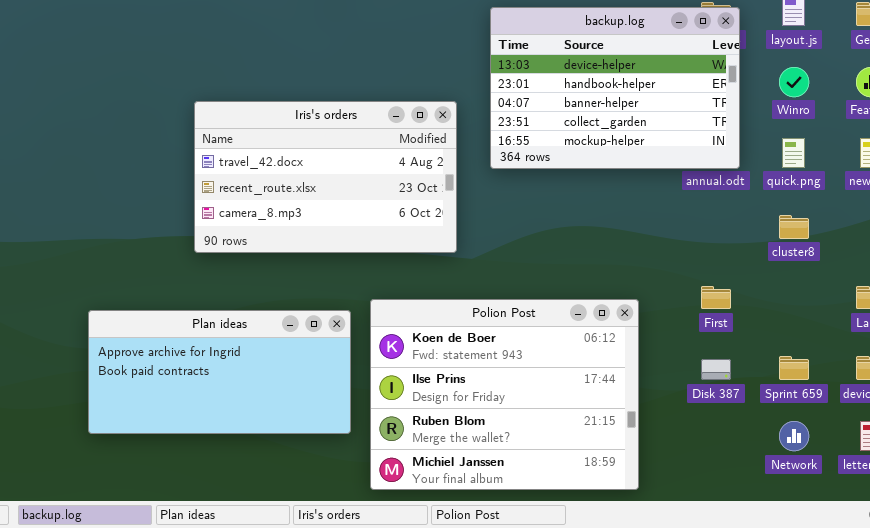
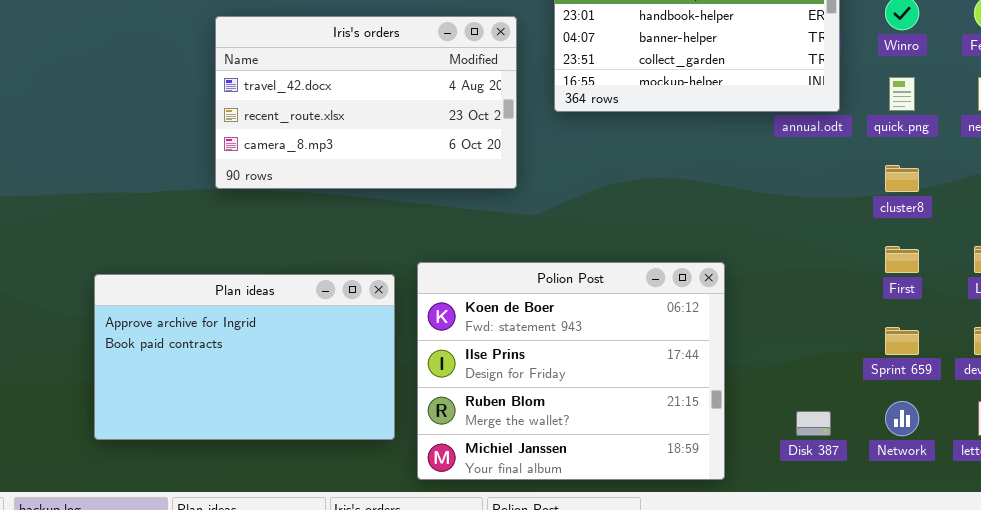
Iris's orders: [194,101,457,253] -> [215,16,517,189], moved
First: [701,286,731,309] -> [885,246,919,273], moved
Plan ideas: [88,310,351,434] -> [94,274,395,440], resized
Disk 387: [701,359,731,380] -> [796,411,831,436], moved

